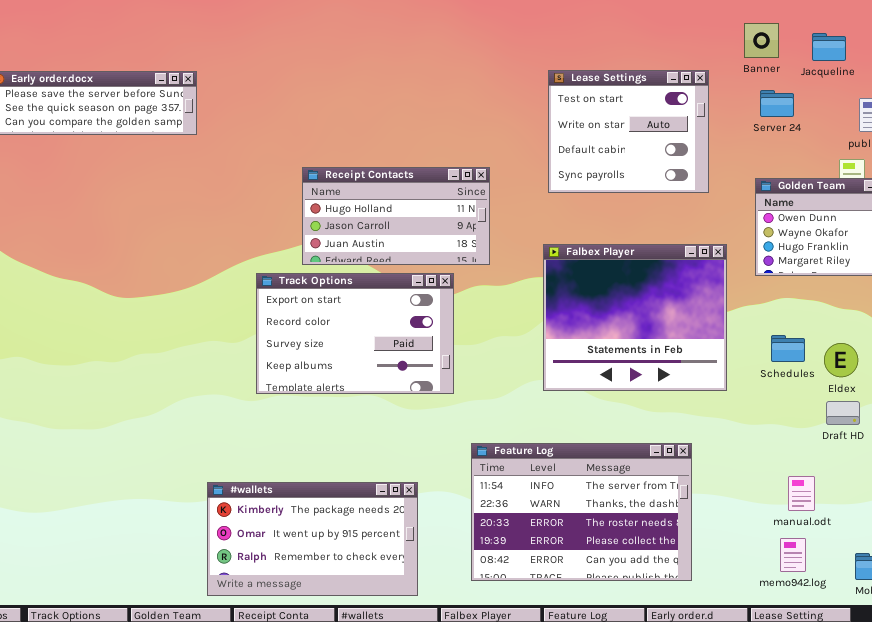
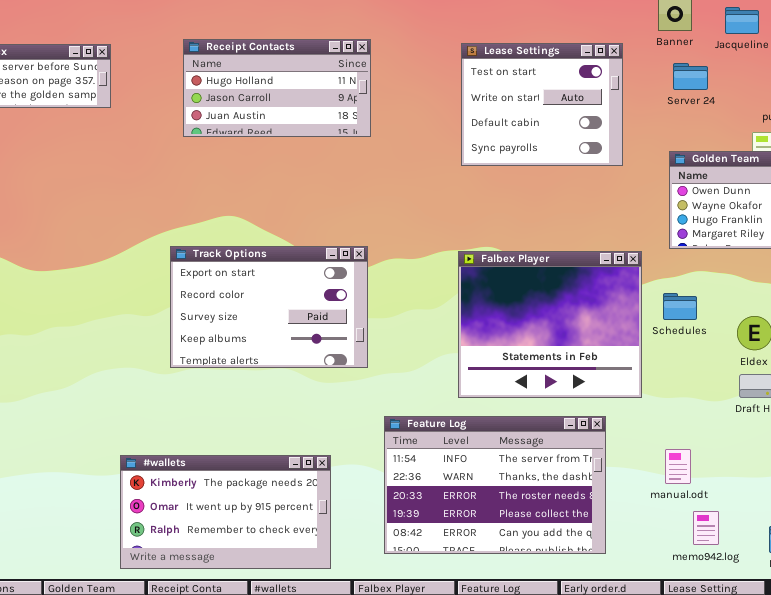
Receipt Contacts: [302,167,490,265] -> [183,39,371,137], moved
Falbex Player: [543,244,727,391] -> [458,251,642,398], moved
Schedules: [771,335,805,362] -> [663,293,697,320], moved
manual.odt: [788,476,815,511] -> [665,449,691,484], moved

